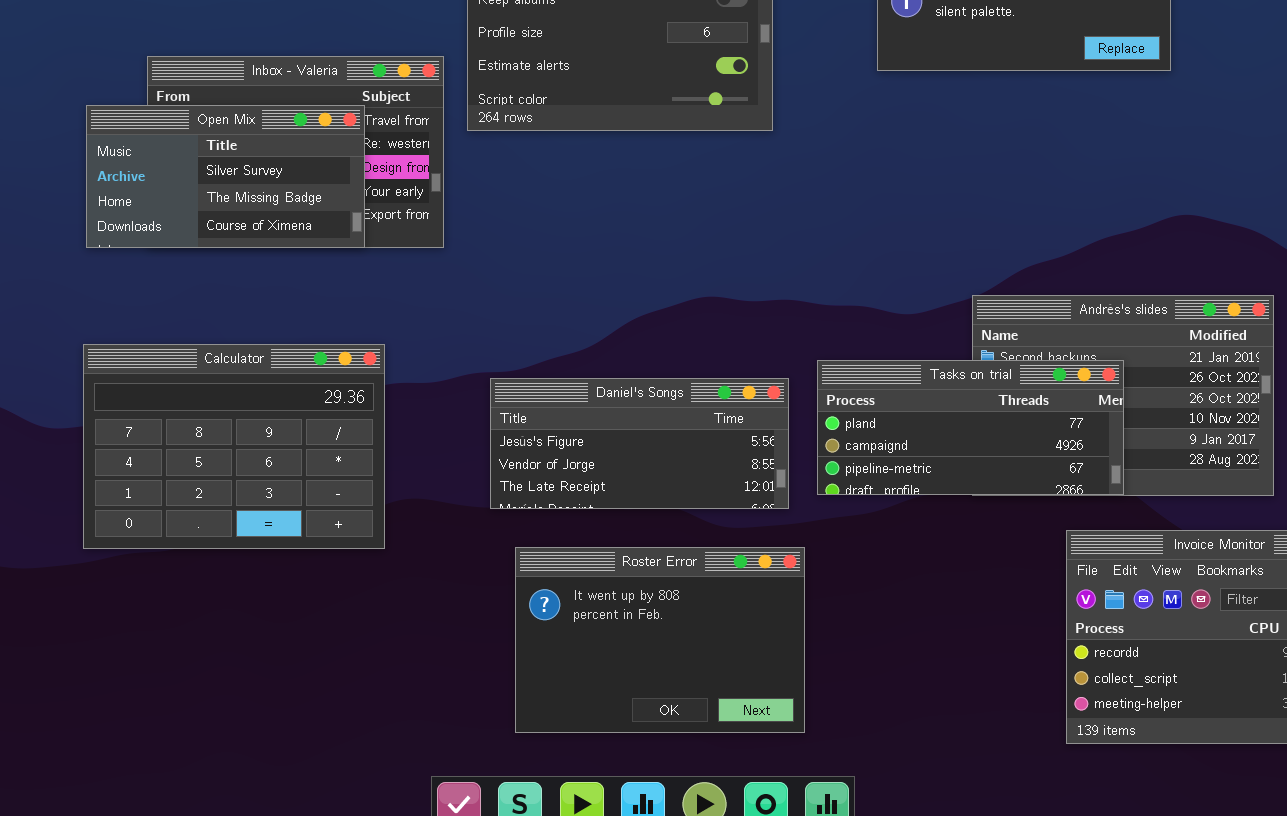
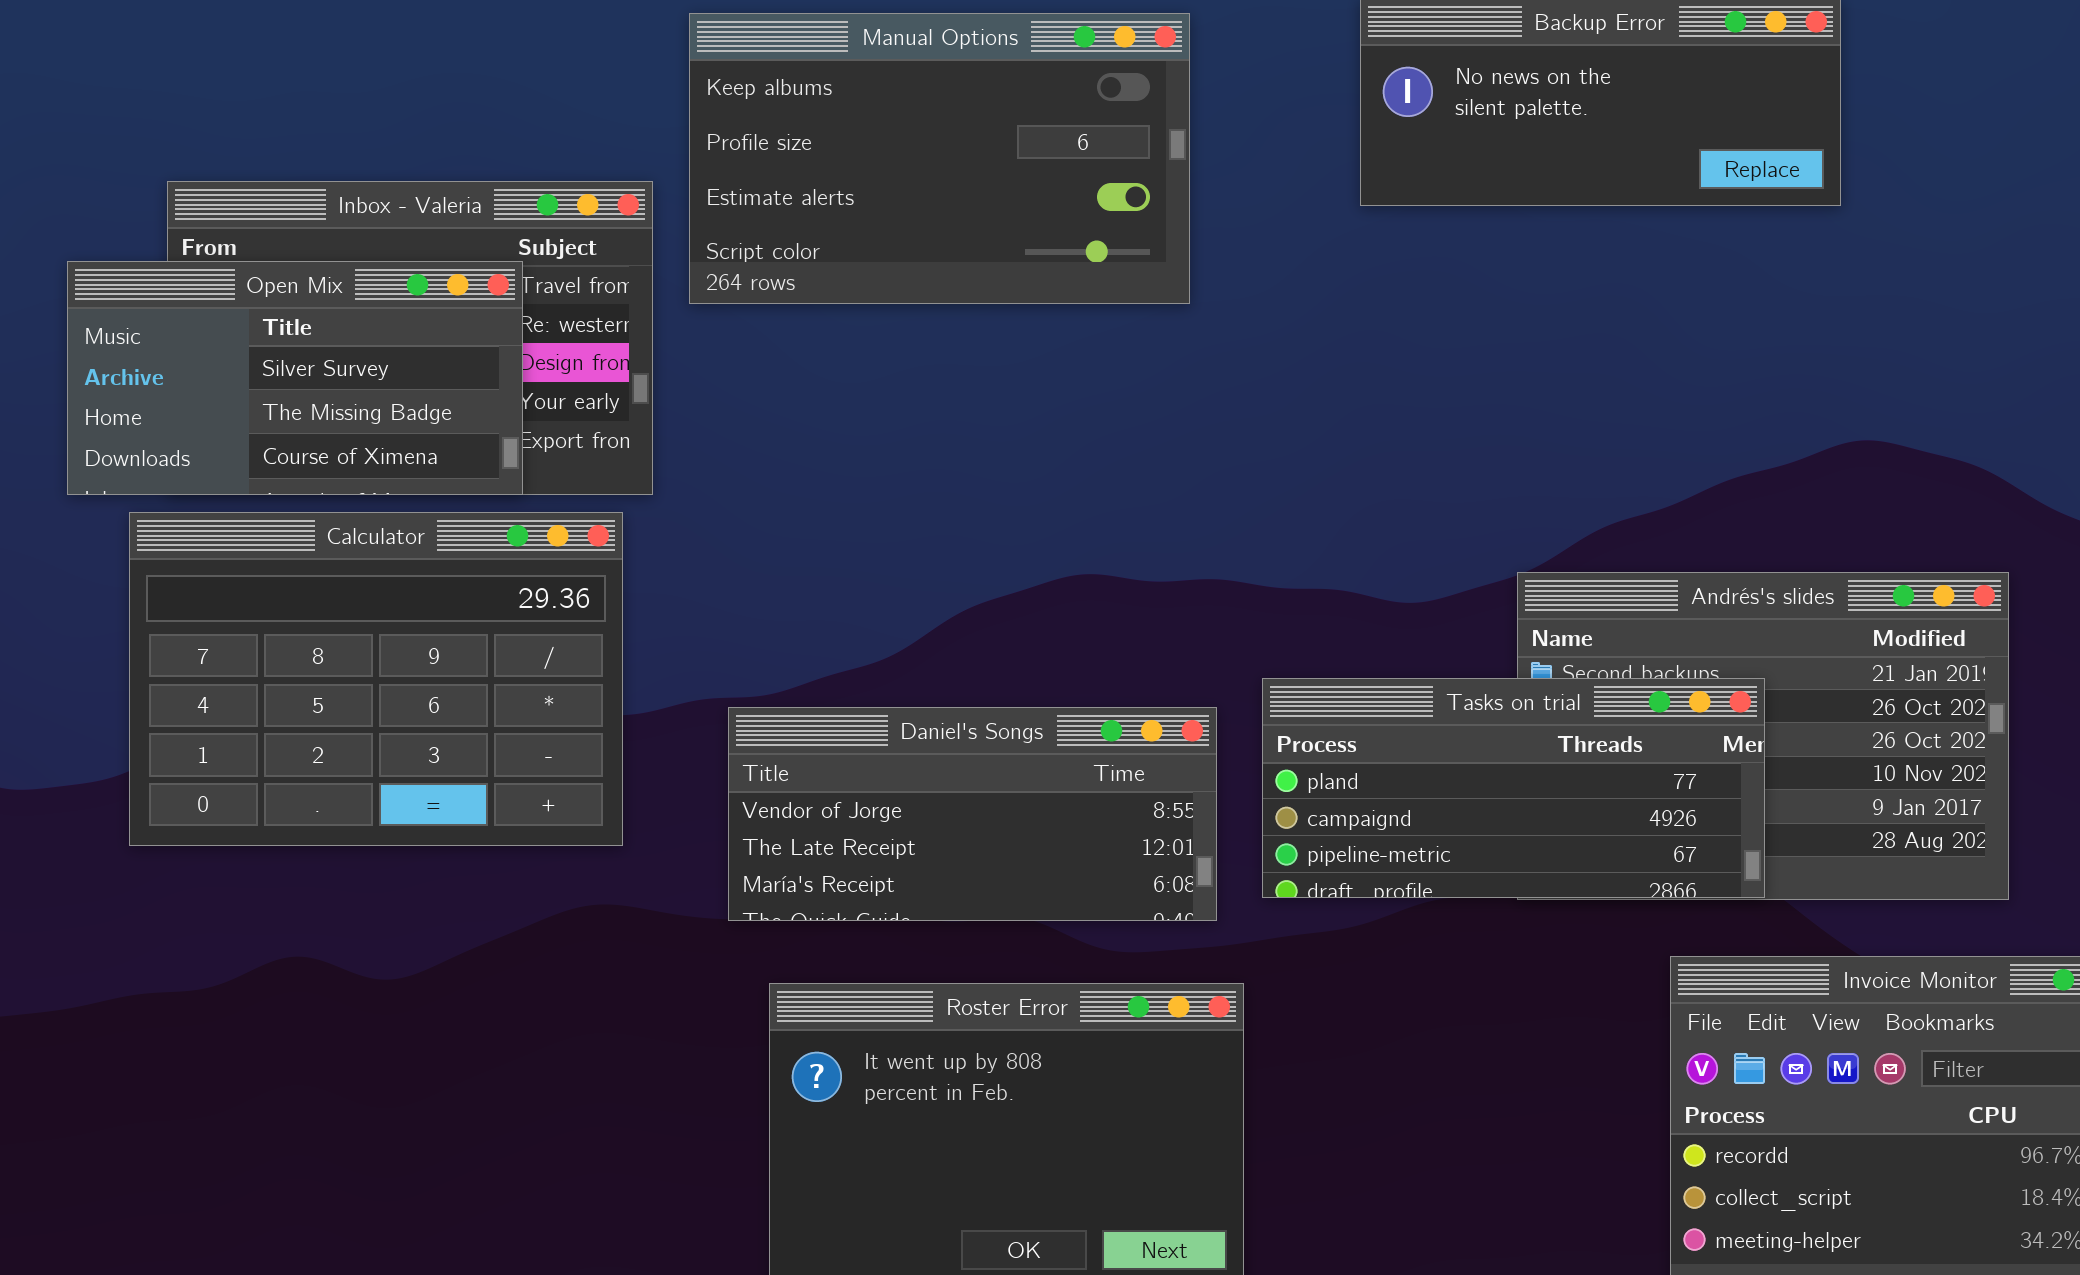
Calculator: [83,344,385,549] -> [129,512,623,846], moved
Daniel's Songs: [490,378,789,509] -> [728,707,1217,921], scrolled down 1 row

